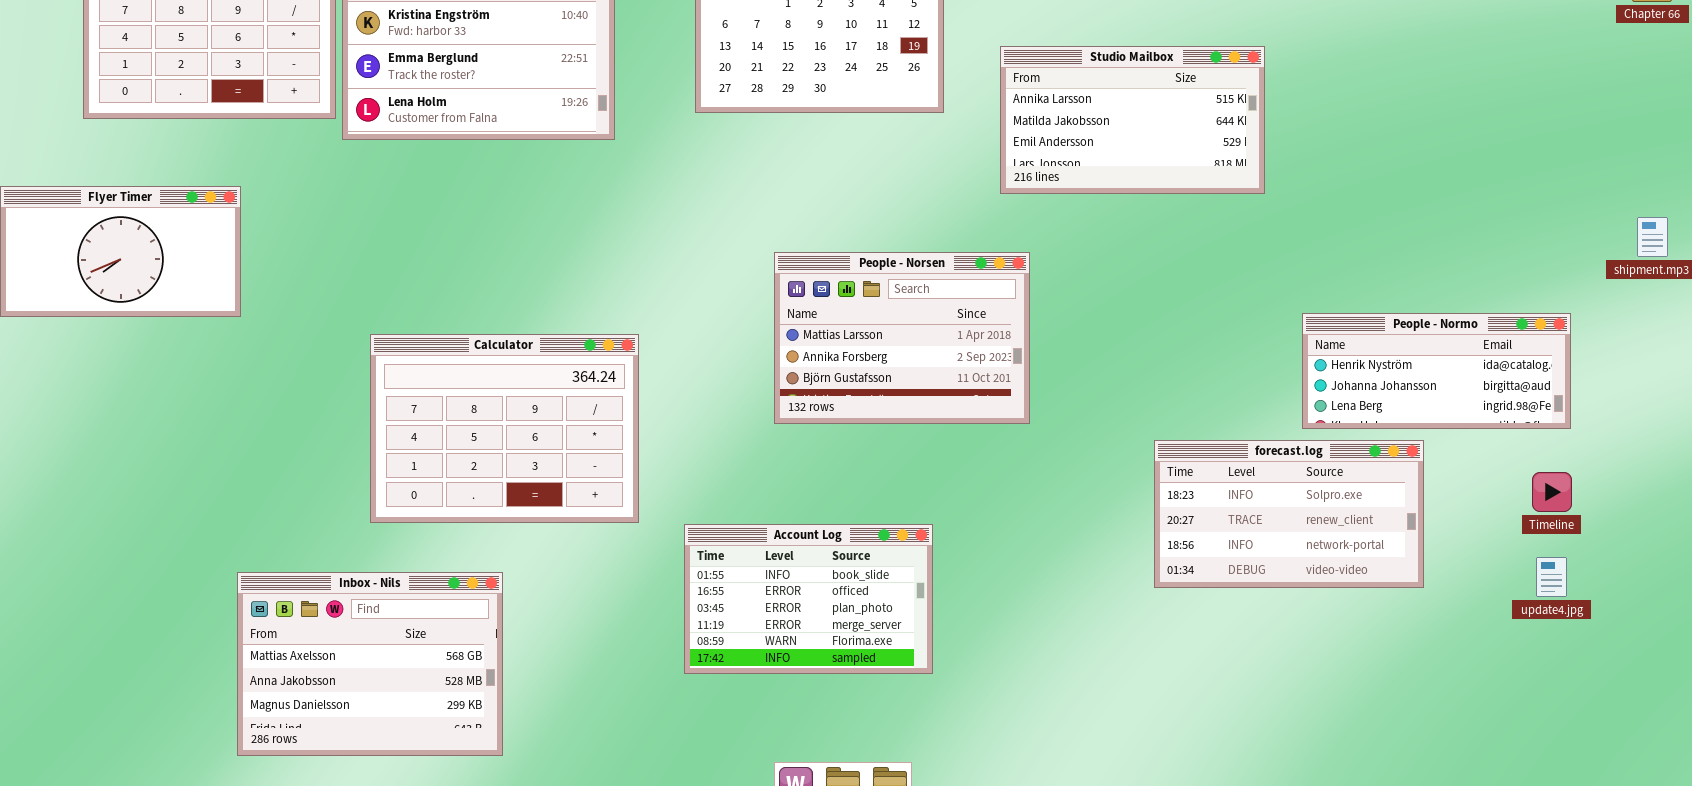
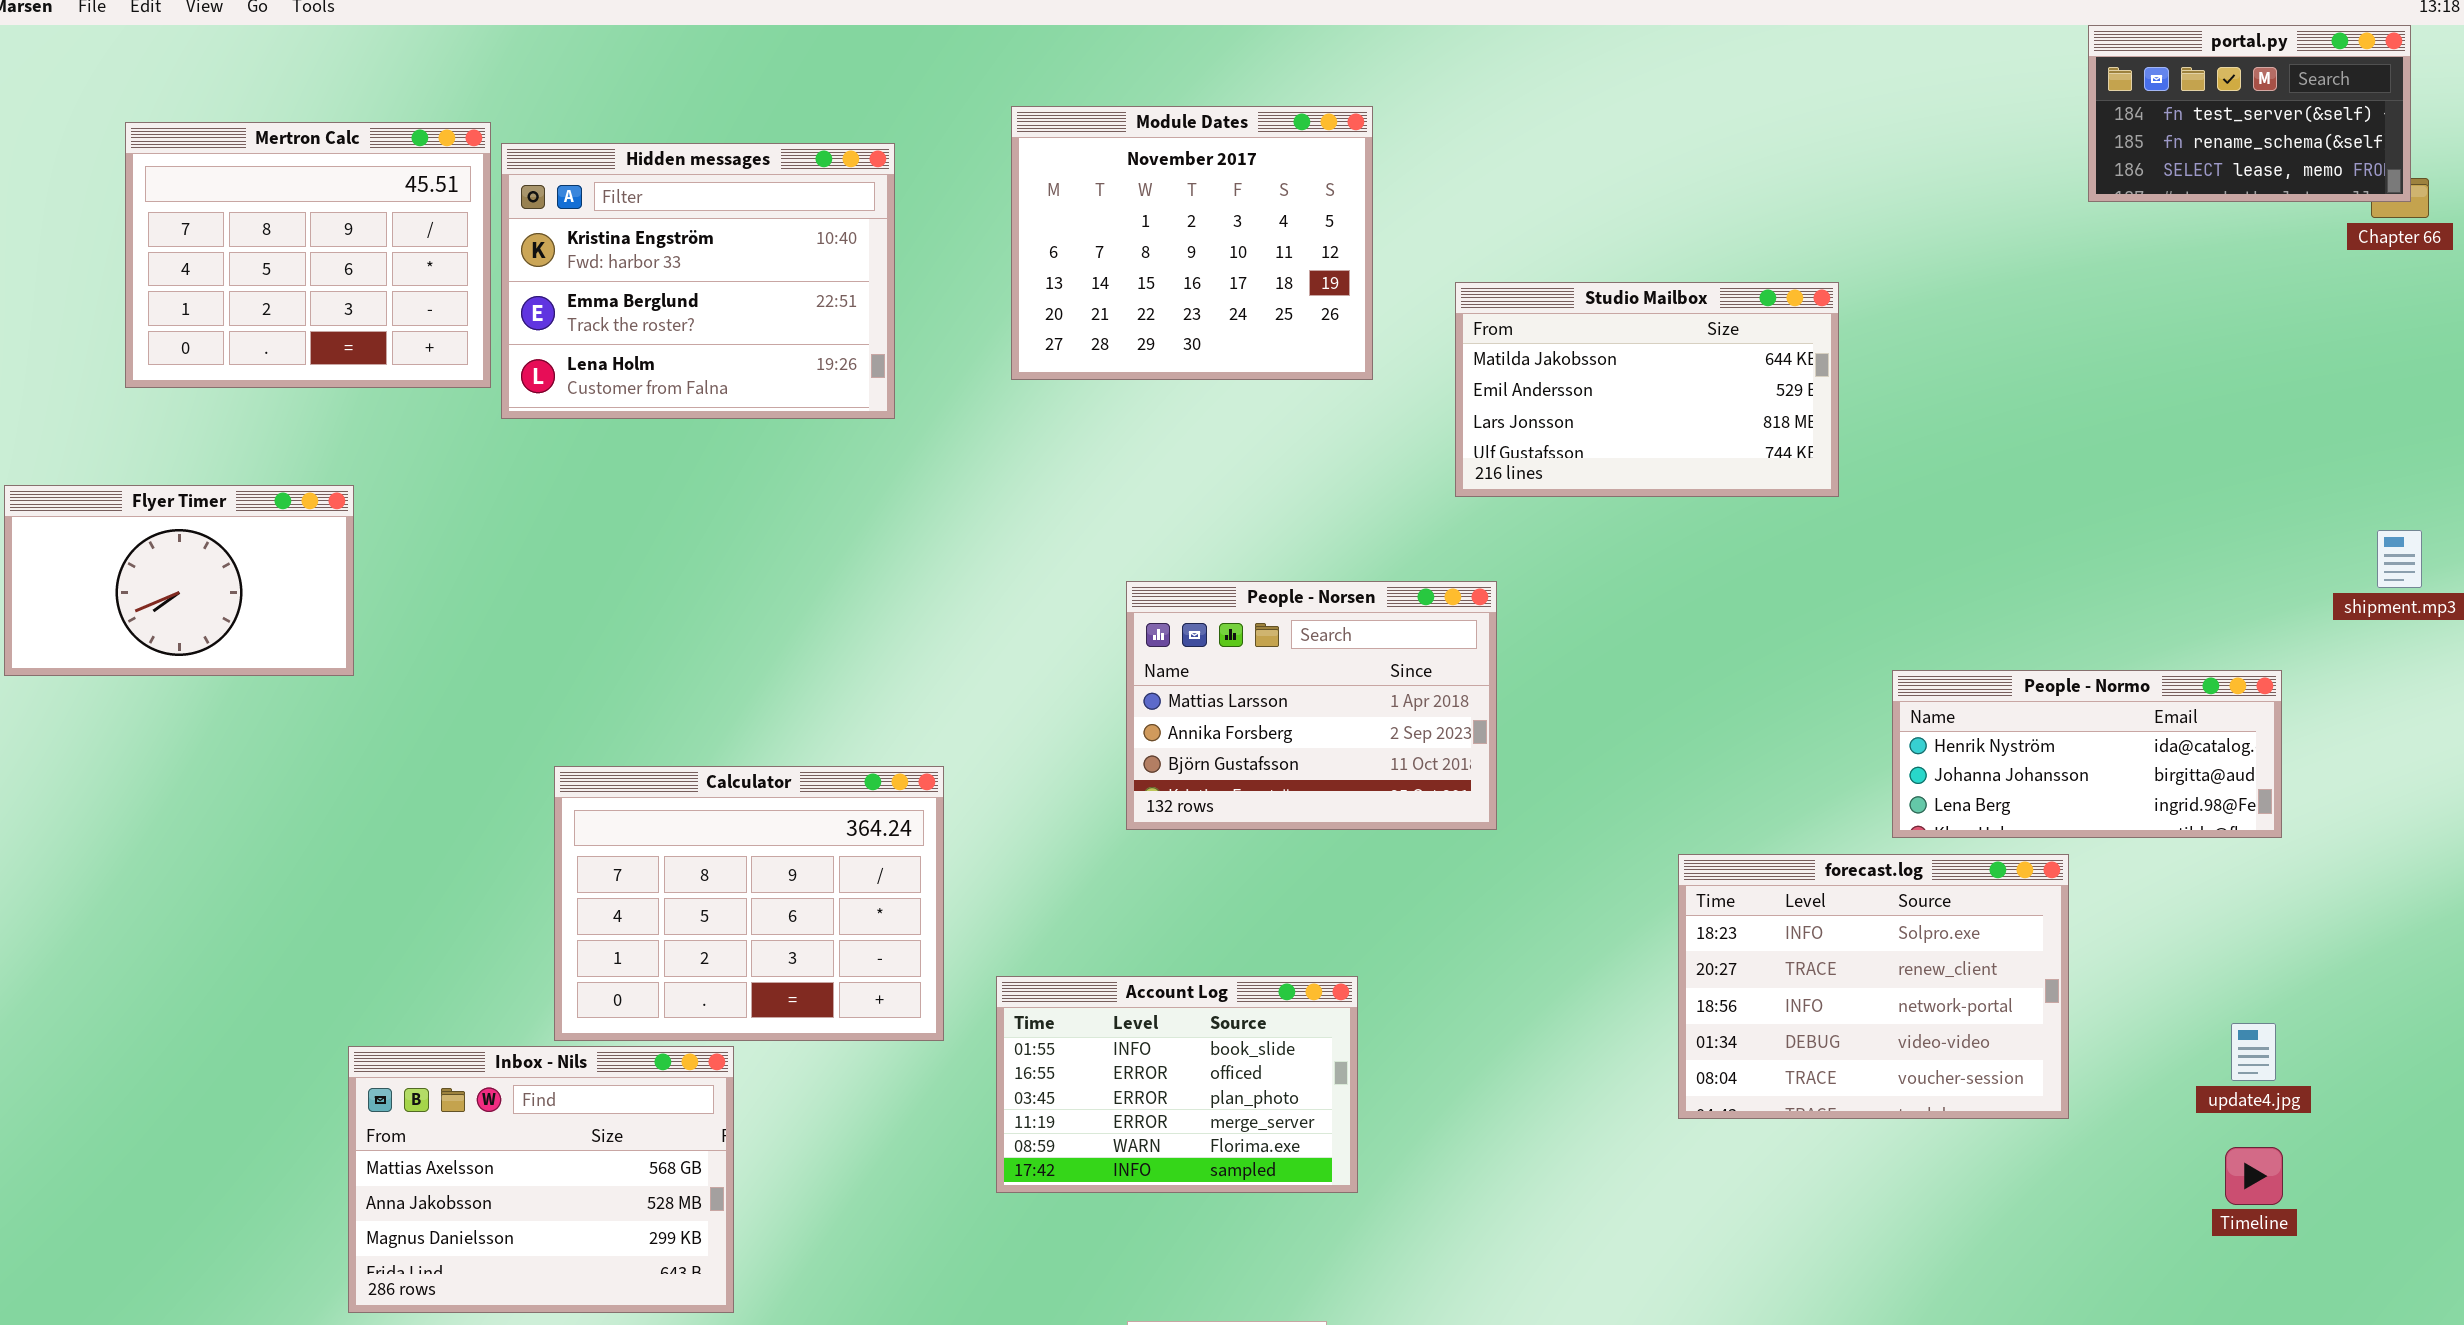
Studio Mailbox: [1000,46,1265,194] -> [1455,282,1839,497], scrolled down 1 row
Calculator: [370,334,639,523] -> [554,766,944,1041], moved
forecast.log: [1154,440,1424,588] -> [1678,854,2069,1119], resized
Timeline: [1532,472,1572,512] -> [2225,1147,2283,1205], moved

